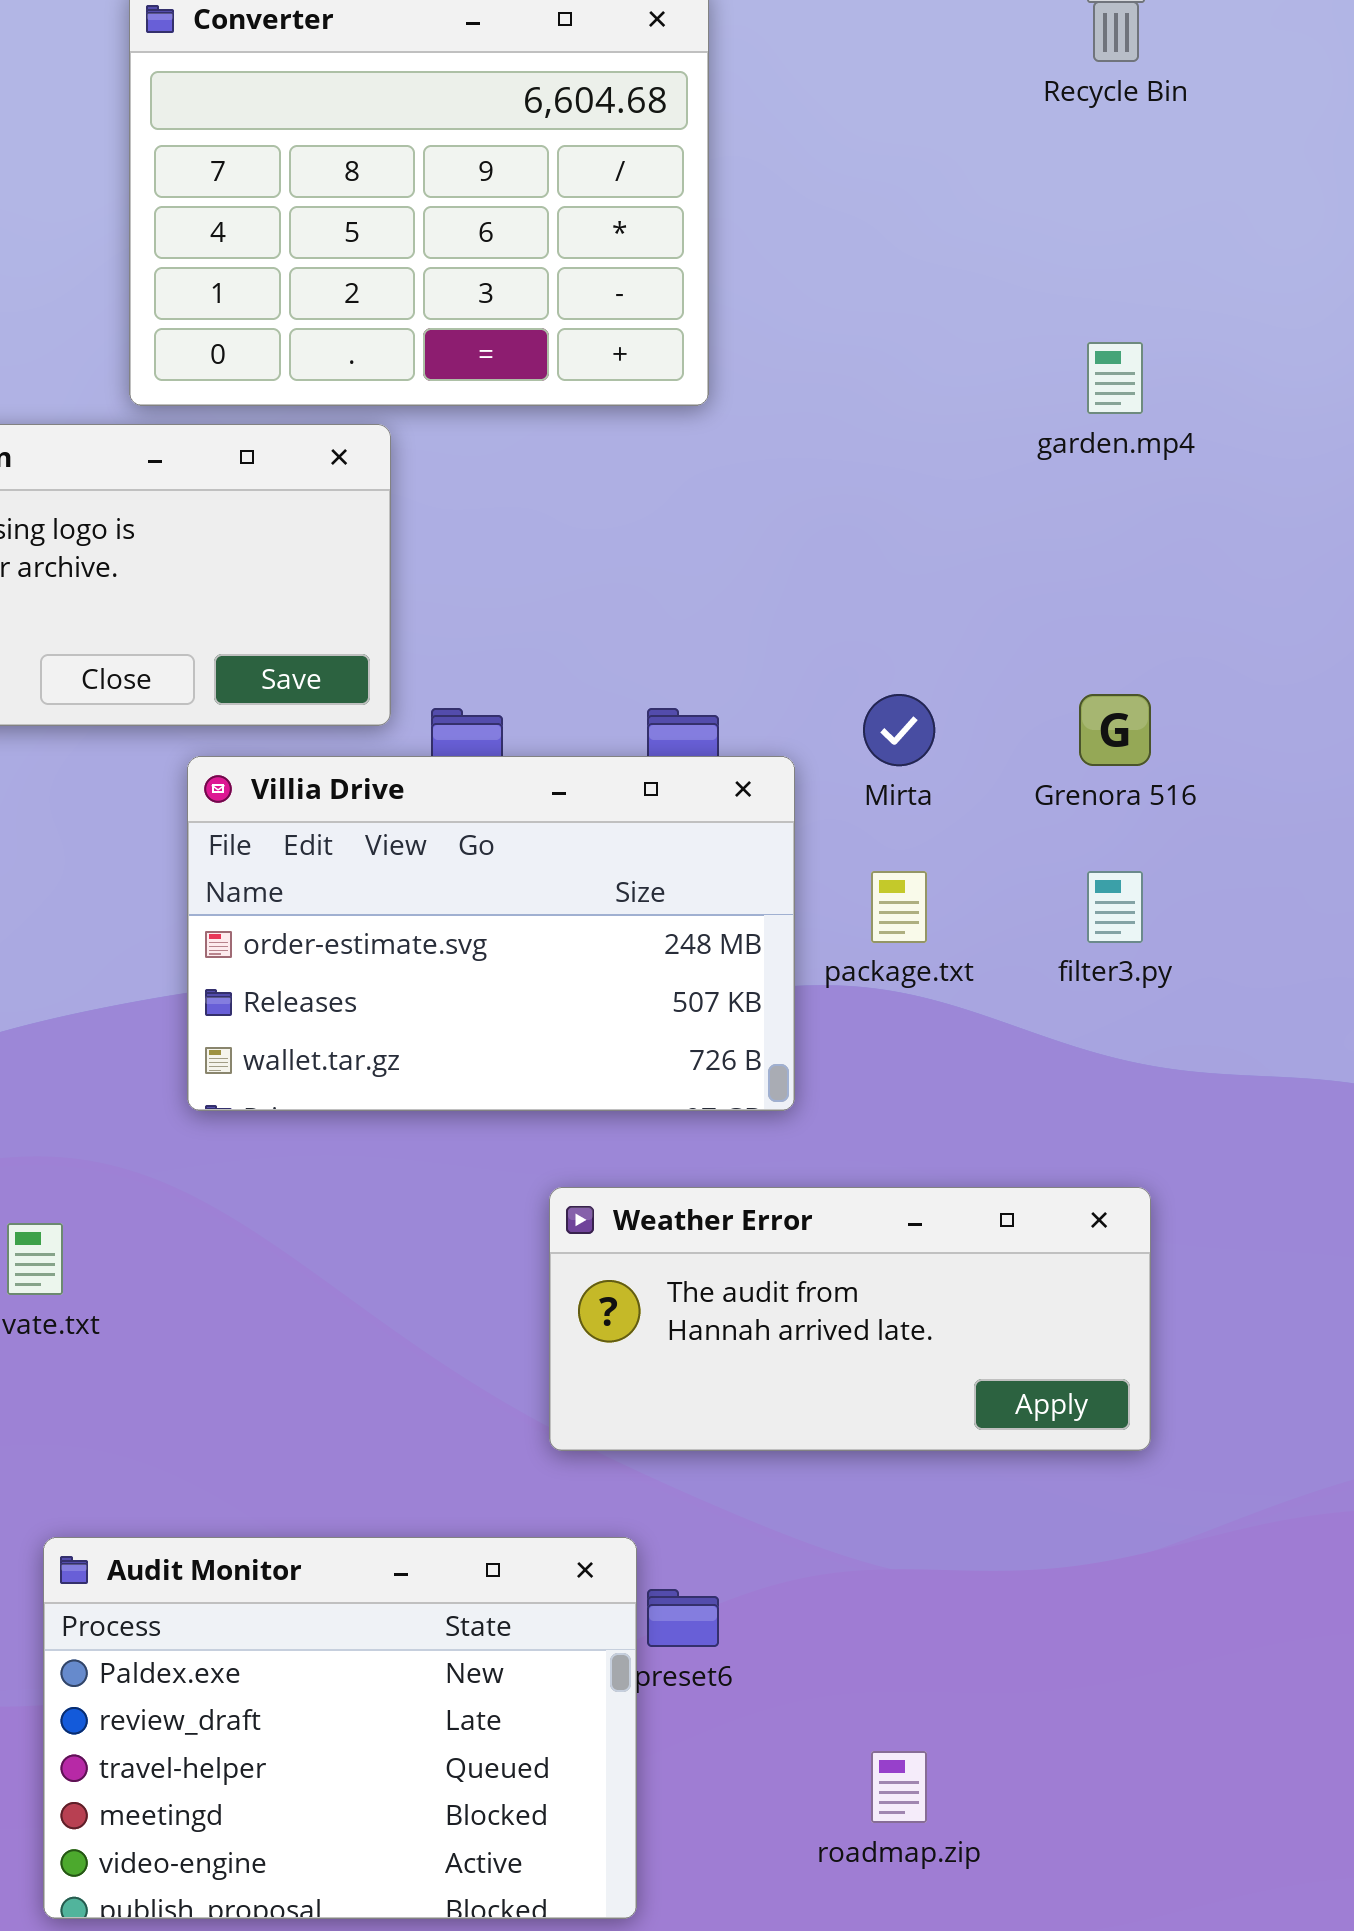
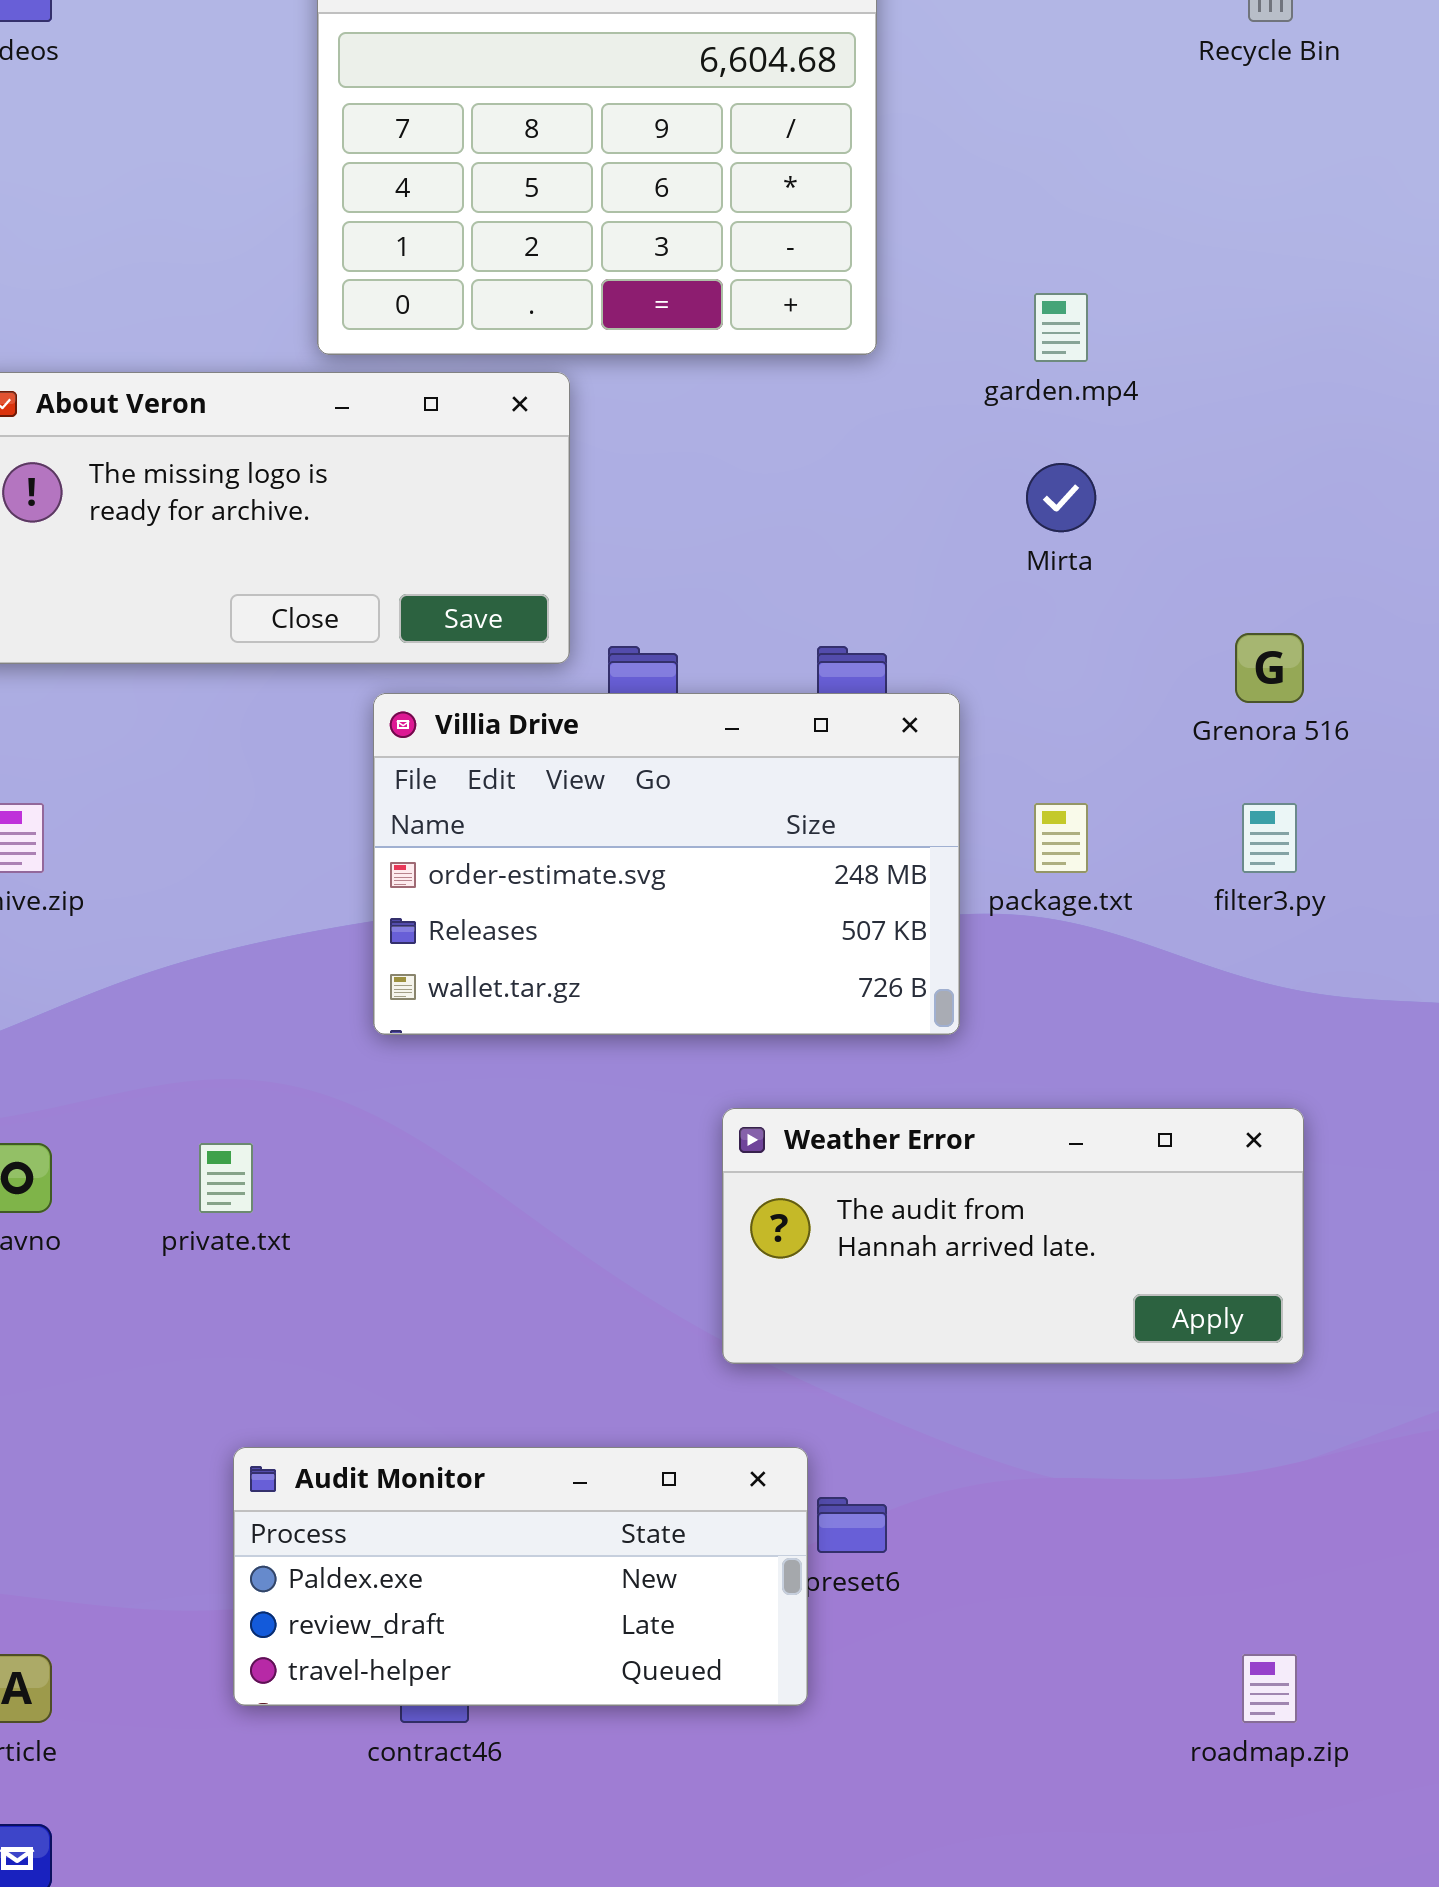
garden.mp4: [1087,342,1143,414] -> [1034,293,1088,362], moved
Mirta: [863,694,935,766] -> [1026,463,1096,532], moved
Audit Monitor: [43,1537,637,1919] -> [233,1447,808,1706], resized
roadmap.zip: [871,1751,927,1823] -> [1242,1654,1297,1723], moved

